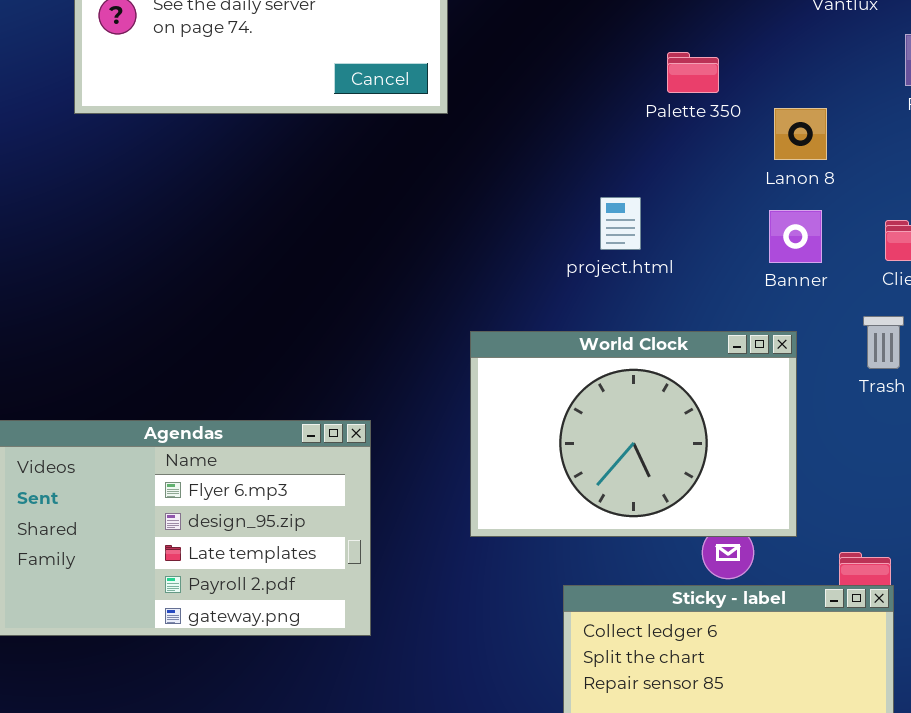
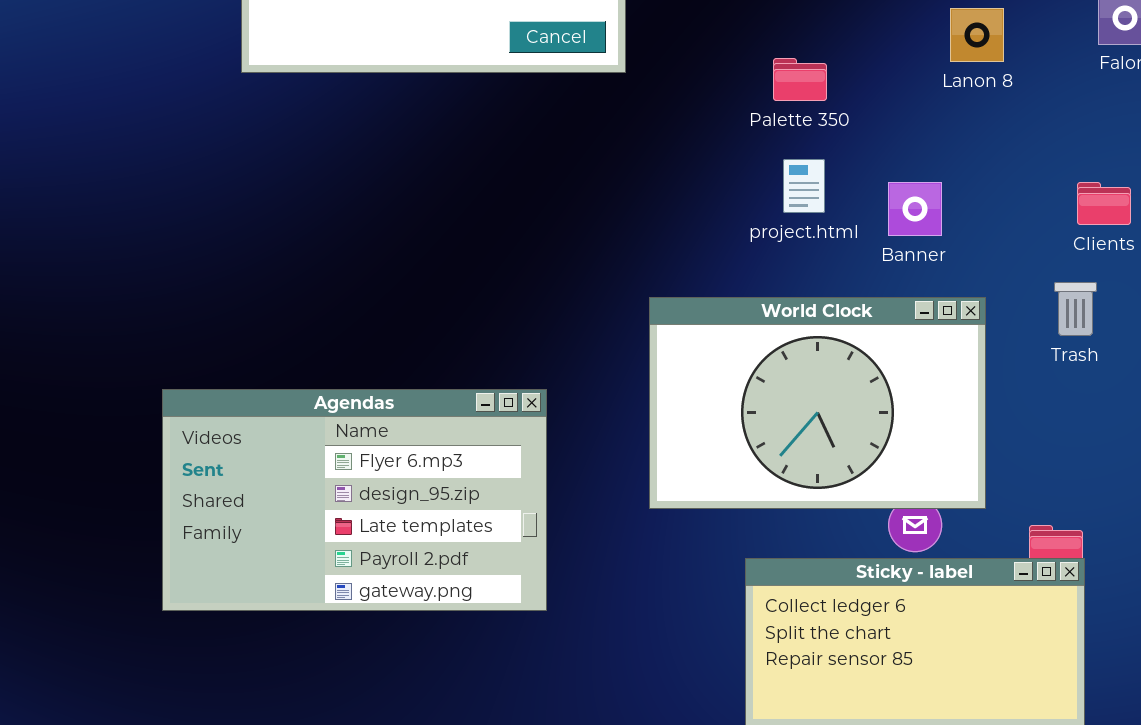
Palette 350: [667,52,719,93] -> [773,58,827,101], moved
Lanon 8: [774,108,827,160] -> [950,8,1004,62], moved
Banner: [769,210,822,263] -> [888,182,942,236], moved

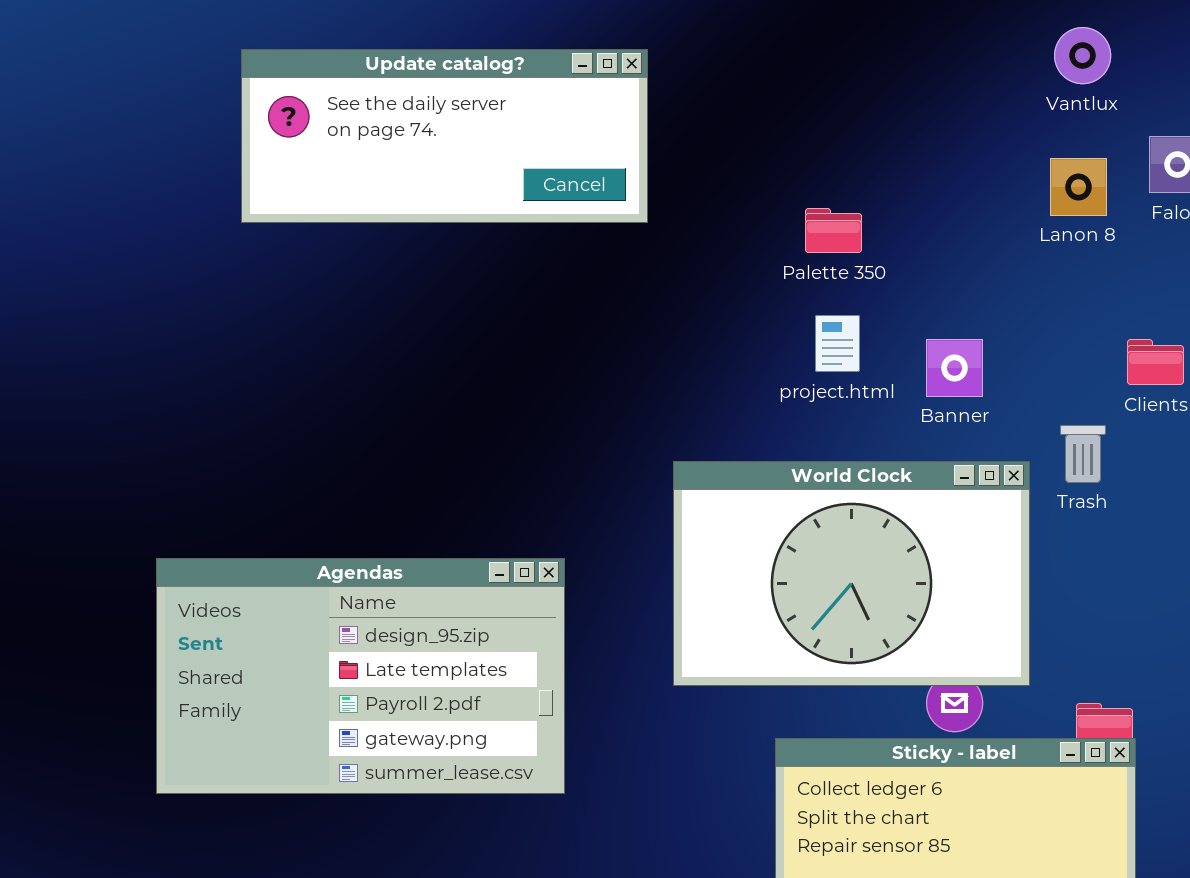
Lanon 8: [950,8,1004,62] -> [1050,158,1107,216], moved
Trash: [1054,282,1097,336] -> [1060,425,1106,483], moved
Agendas: [162,389,547,611] -> [156,558,565,794], scrolled down 1 row

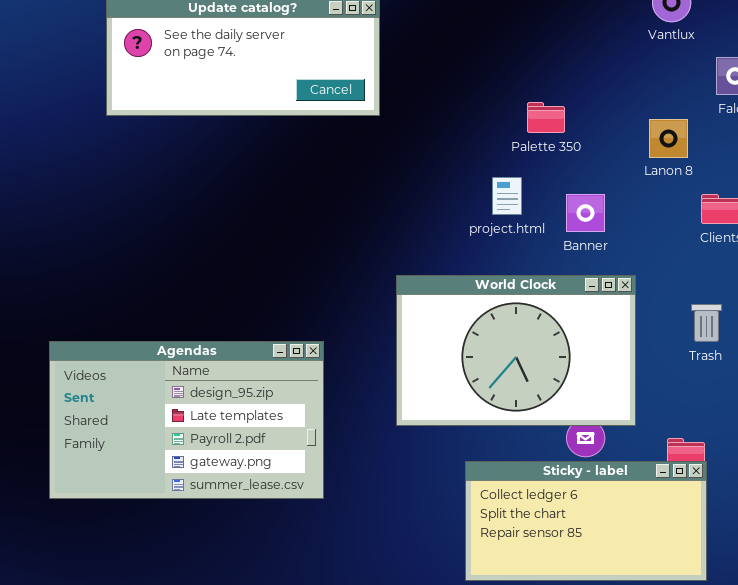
Lanon 8: [1050,158,1107,216] -> [649,119,688,158], moved
Palette 350: [805,208,862,253] -> [527,102,565,133], moved
Trash: [1060,425,1106,483] -> [691,304,722,342], moved

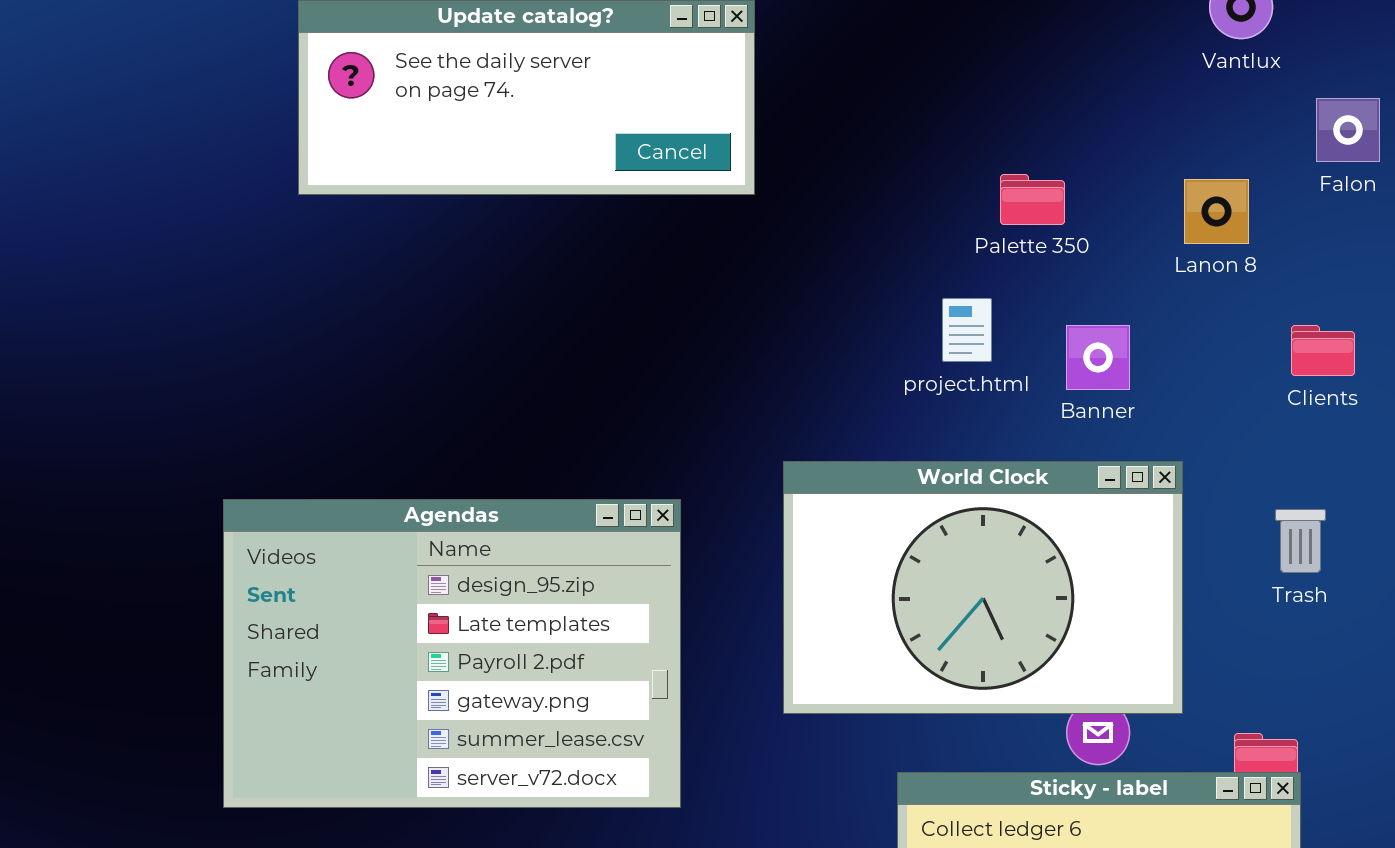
Lanon 8: [649,119,688,158] -> [1184,179,1249,244], moved
Agendas: [49,341,324,499] -> [223,499,681,808], moved, resized

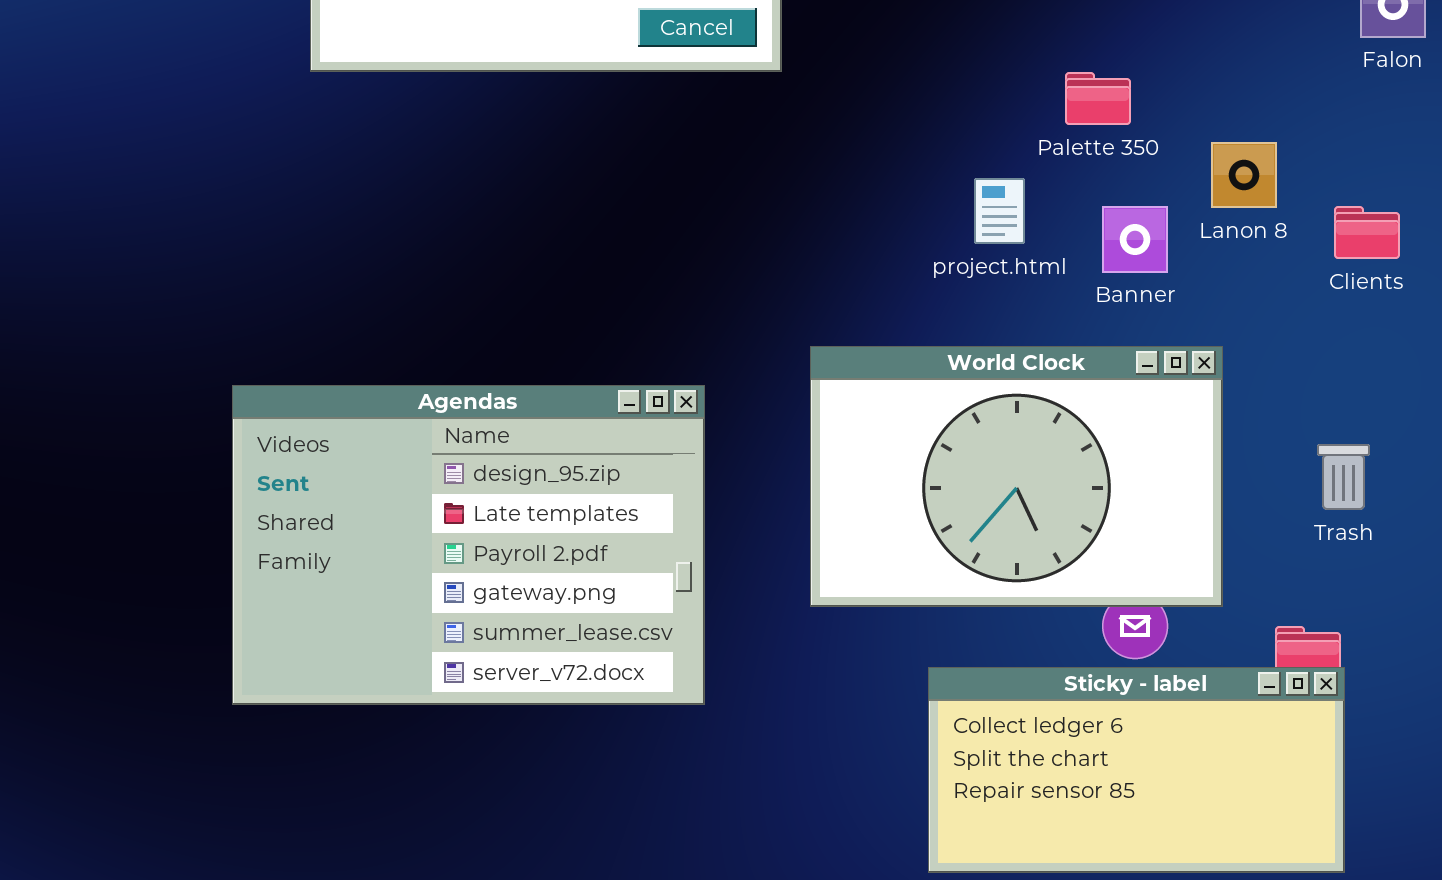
Palette 350: [1000,174,1065,225] -> [1065,72,1131,125], moved
Lanon 8: [1184,179,1249,244] -> [1211,142,1277,208], moved
Trash: [1275,509,1326,573] -> [1317,444,1370,510], moved

